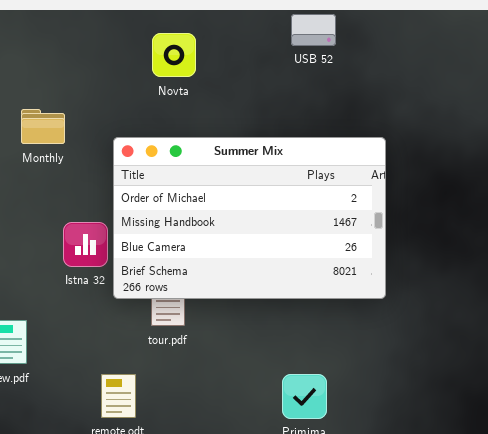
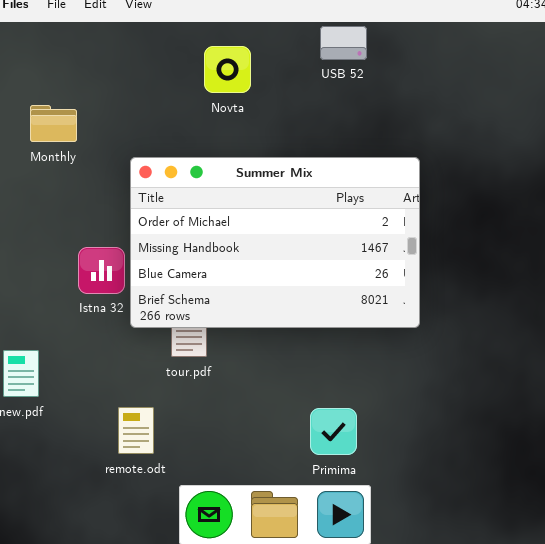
Novta: [152,33,196,77] -> [204,46,251,93], moved
Monthly: [21,109,65,144] -> [30,105,77,142], moved

